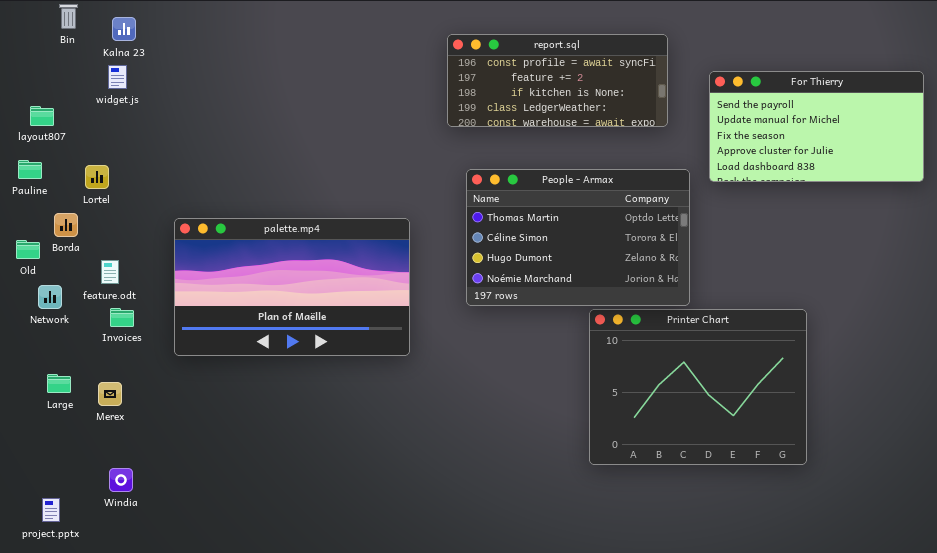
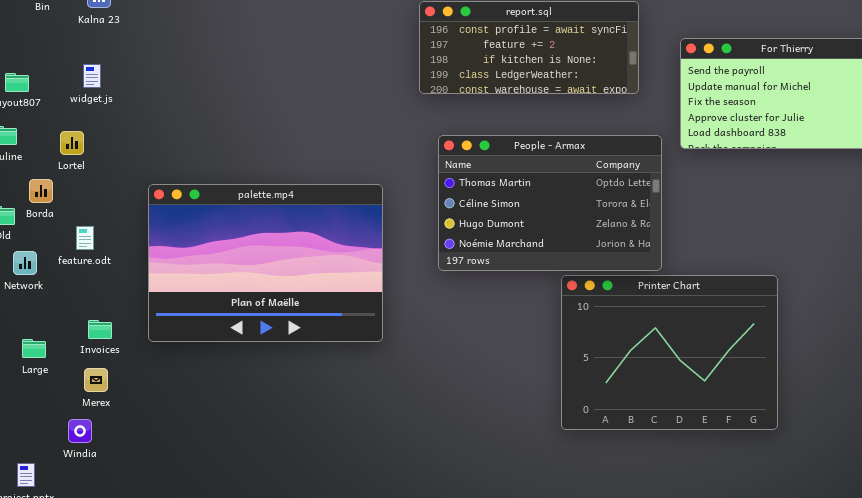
widget.js: [108,65,127,89] -> [83,64,101,88], moved
palette.mp4: [174,218,410,356] -> [148,184,383,342], resized
Invoices: [110,308,134,327] -> [88,320,112,339], moved
Merex: [98,382,122,406] -> [84,368,108,392], moved
Windia: [109,468,133,492] -> [68,419,92,443], moved

